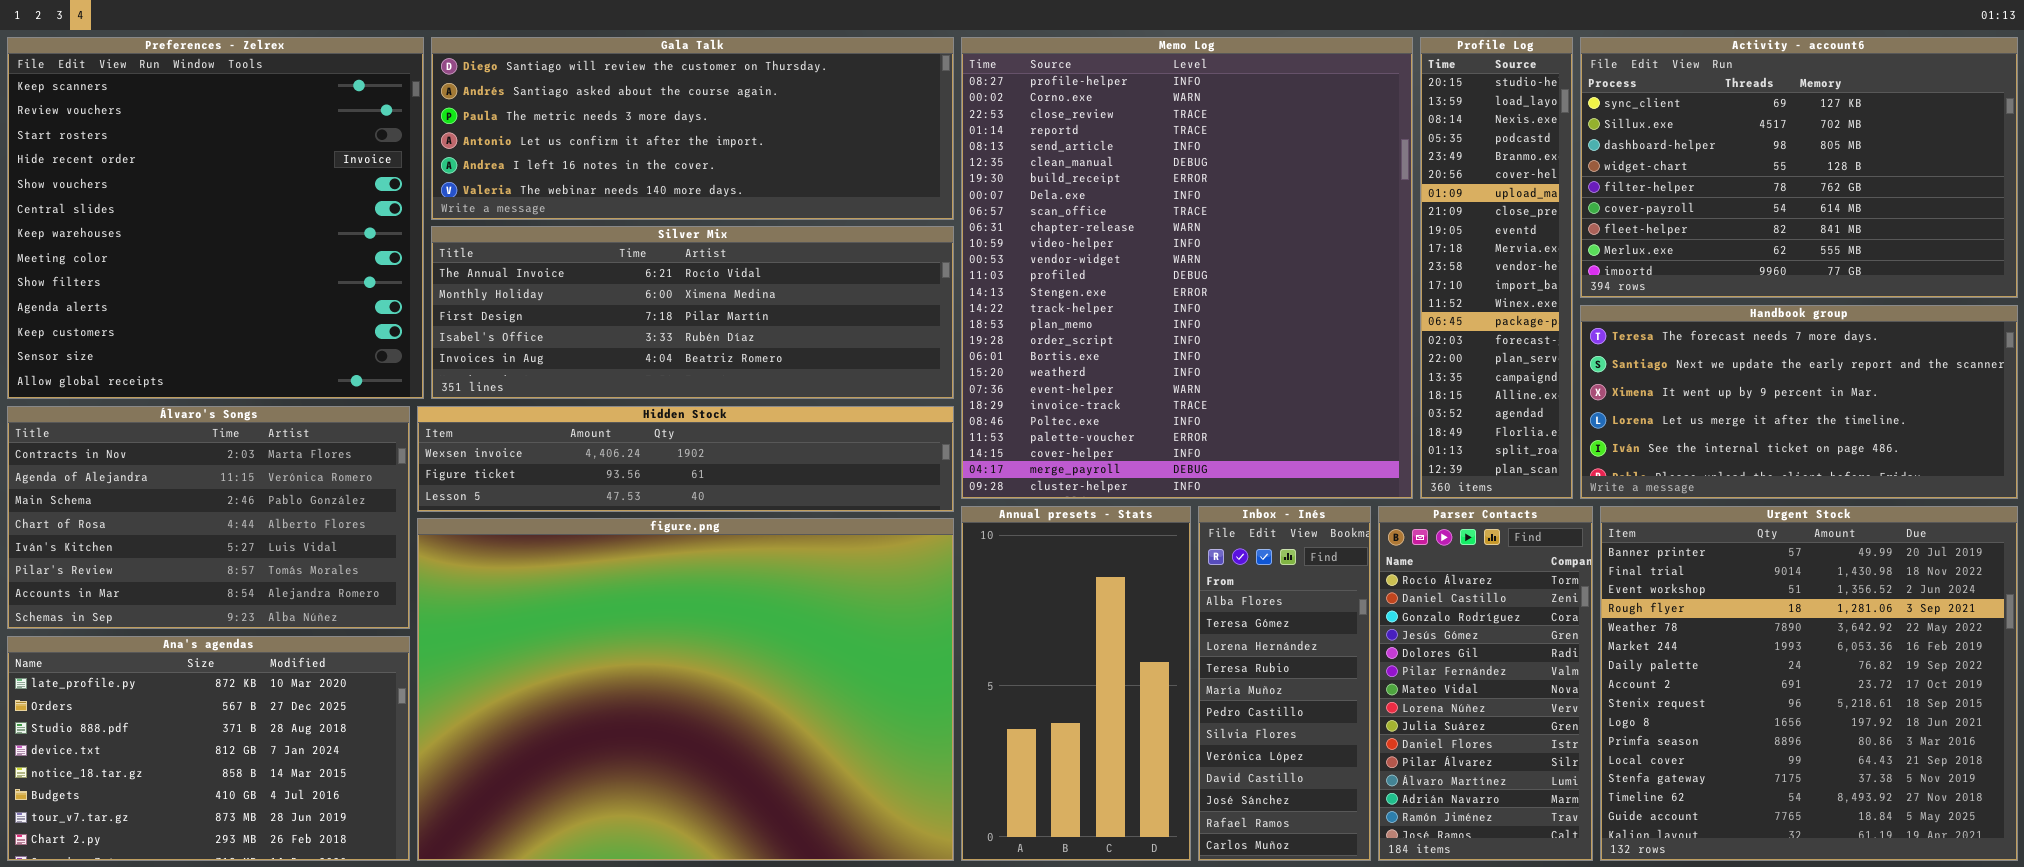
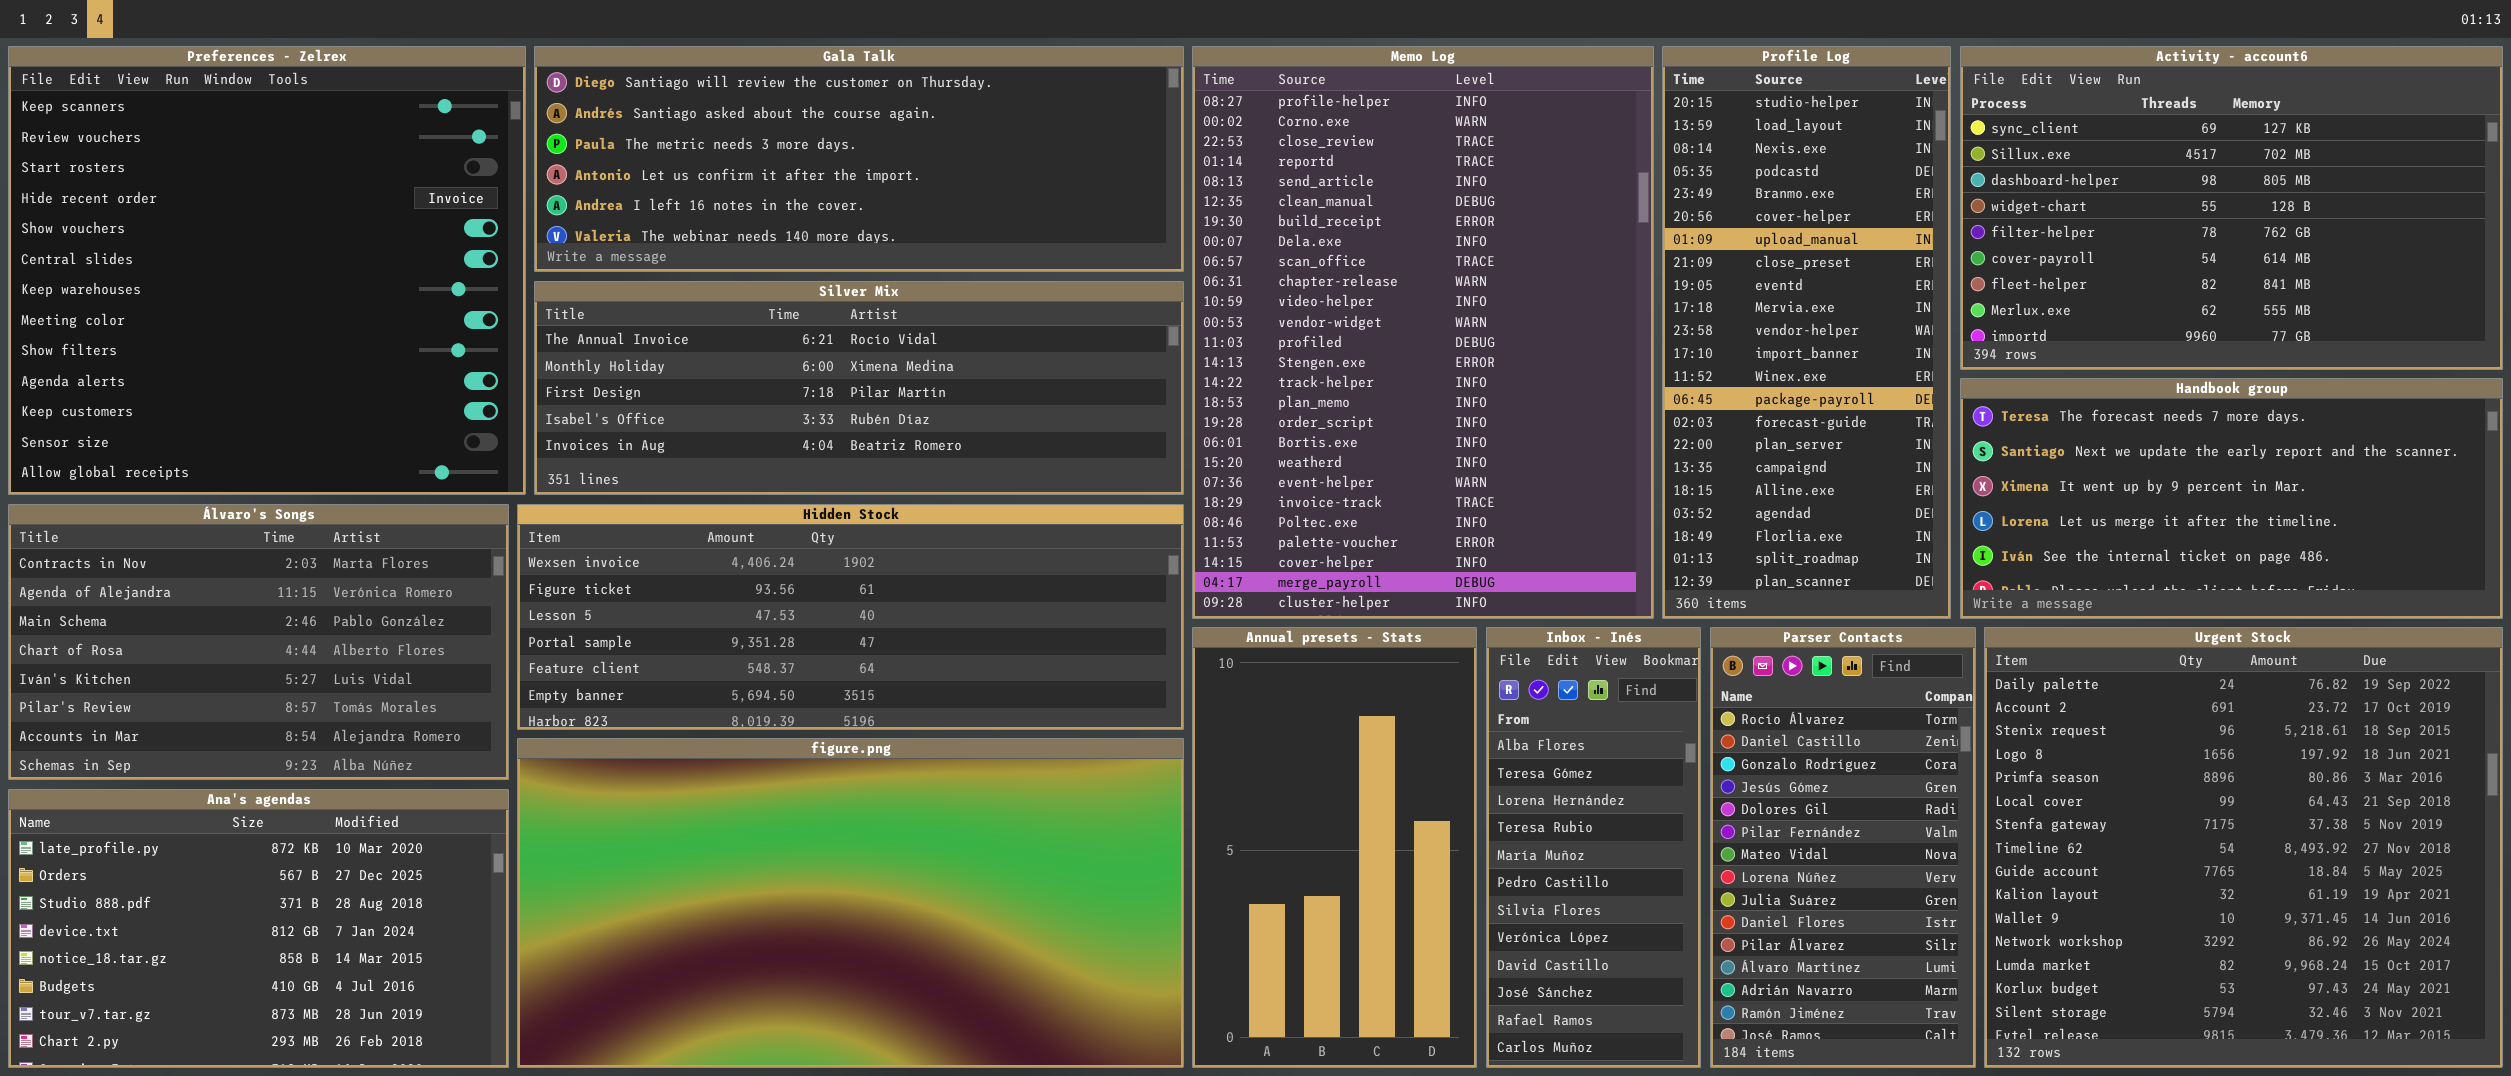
Memo Log: [961,37,1413,499] -> [1192,46,1654,619], resized
Profile Log: [1420,37,1573,499] -> [1662,46,1951,619], resized
Hidden Stock: [417,406,954,512] -> [517,504,1184,730], resized
Urgent Stock: [1600,506,2018,861] -> [1984,627,2503,1068], scrolled down 6 rows
figure.png: [417,518,954,861] -> [517,738,1184,1068], resized

